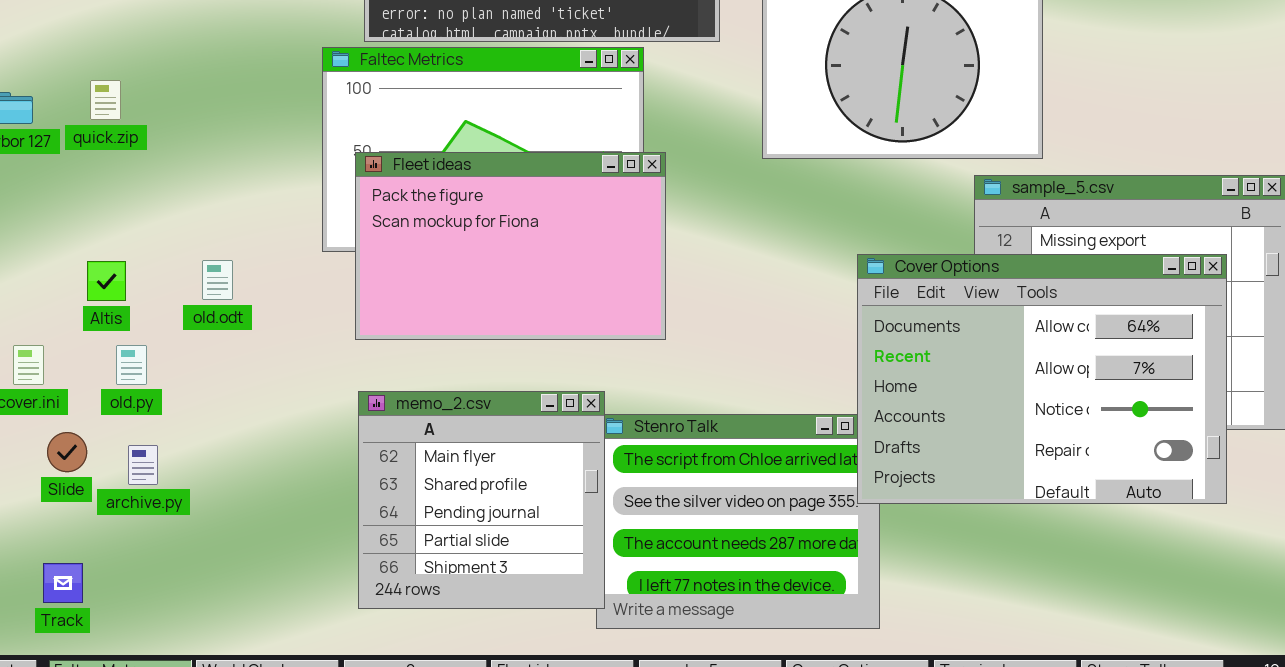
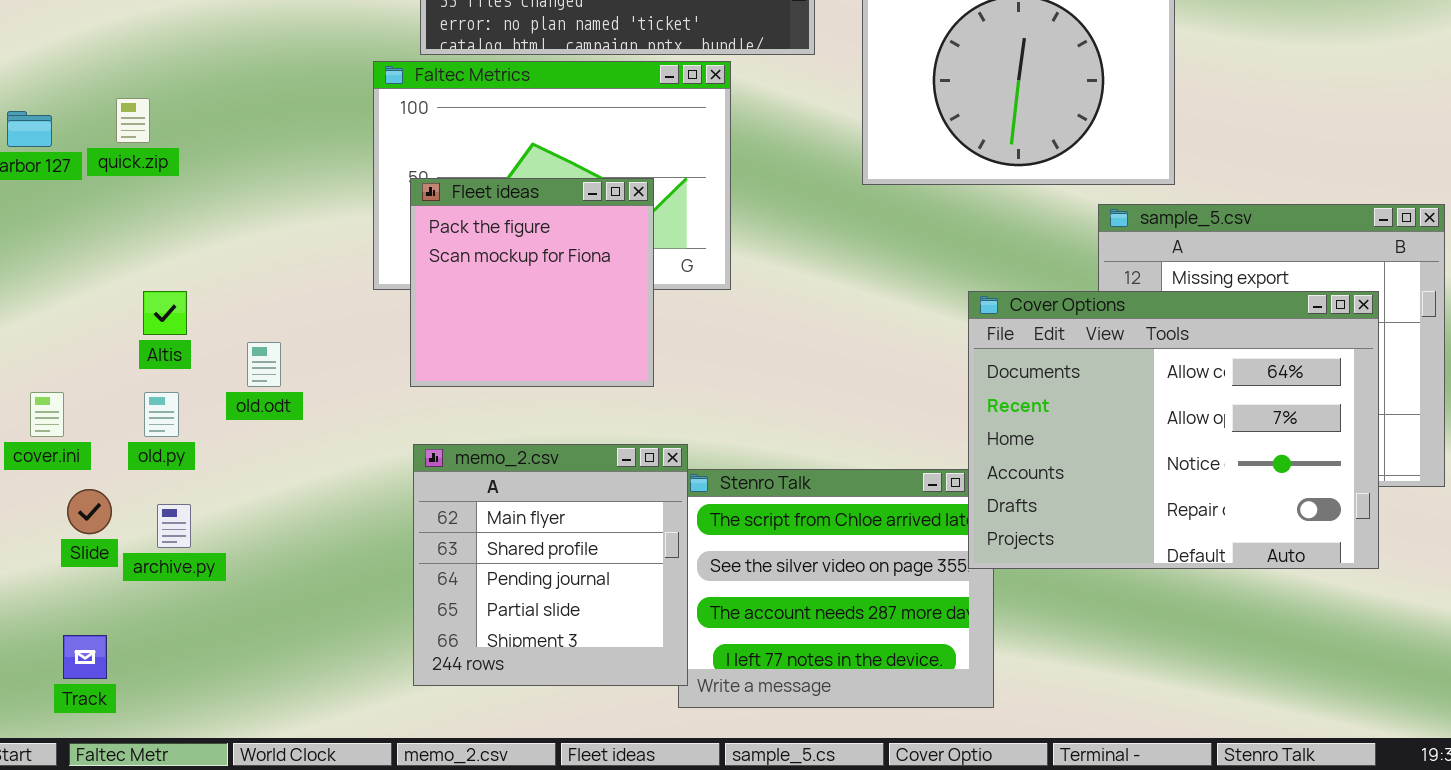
Fleet ideas: [355,152,666,340] -> [410,178,654,387], resized
old.odt: [202,260,233,300] -> [247,342,281,387], moved
Altis: [87,261,126,301] -> [143,291,187,335], moved

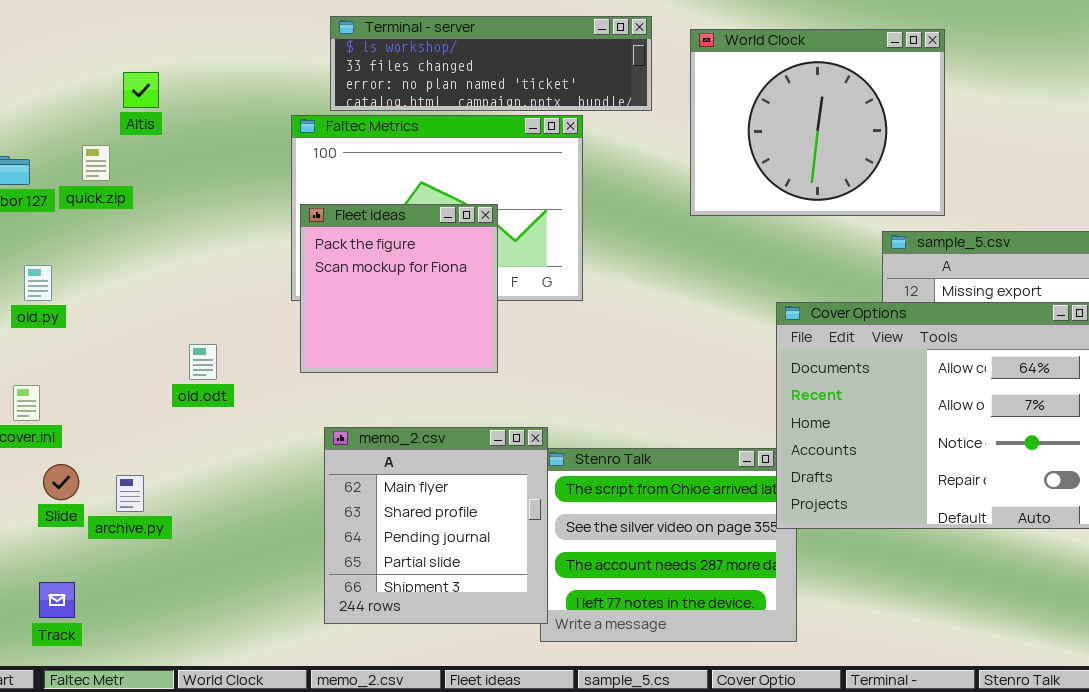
Fleet ideas: [410,178,654,387] -> [300,204,498,373], moved
Altis: [143,291,187,335] -> [123,72,159,108], moved
old.py: [144,392,179,437] -> [24,265,52,301], moved

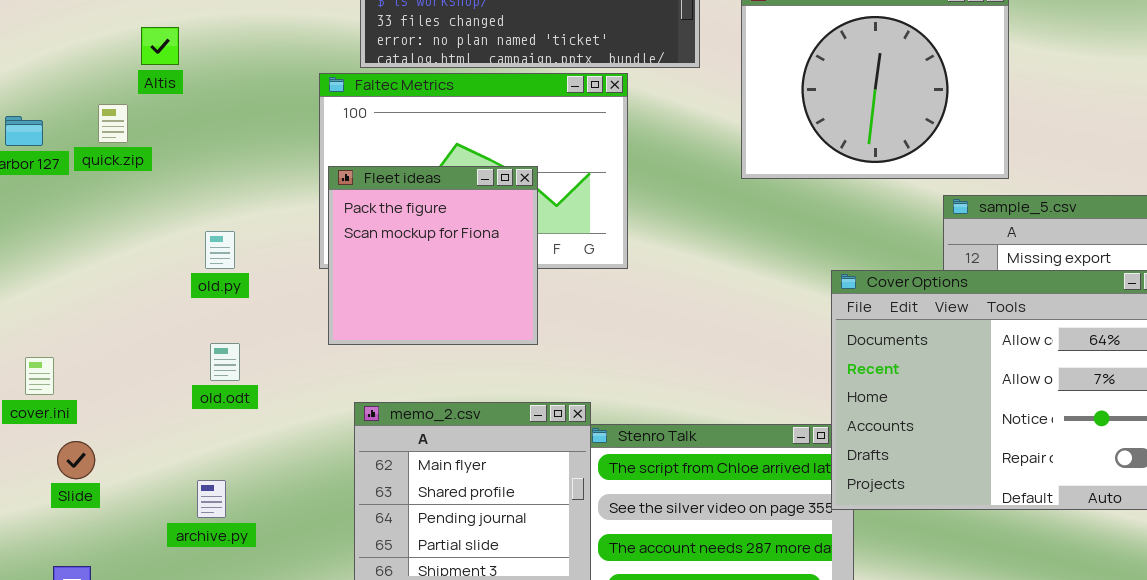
old.py: [24,265,52,301] -> [205,231,235,269], moved
old.odt: [189,344,217,380] -> [210,343,240,381], moved
archive.py: [116,475,144,512] -> [197,480,226,518], moved

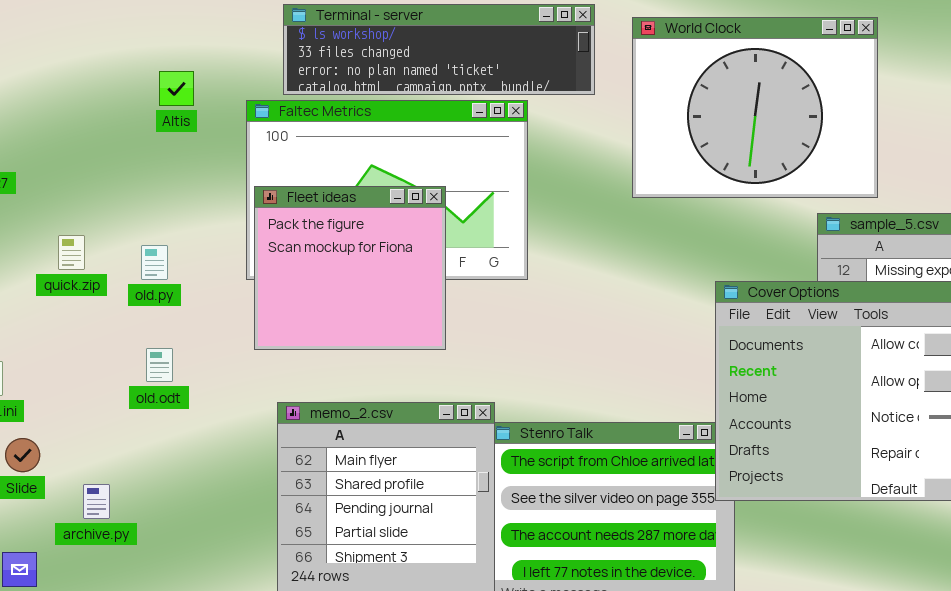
Altis: [141,27,179,65] -> [159,71,194,106], moved
quick.zip: [98,104,128,143] -> [58,235,85,270], moved
archive.py: [197,480,226,518] -> [83,484,110,519], moved

